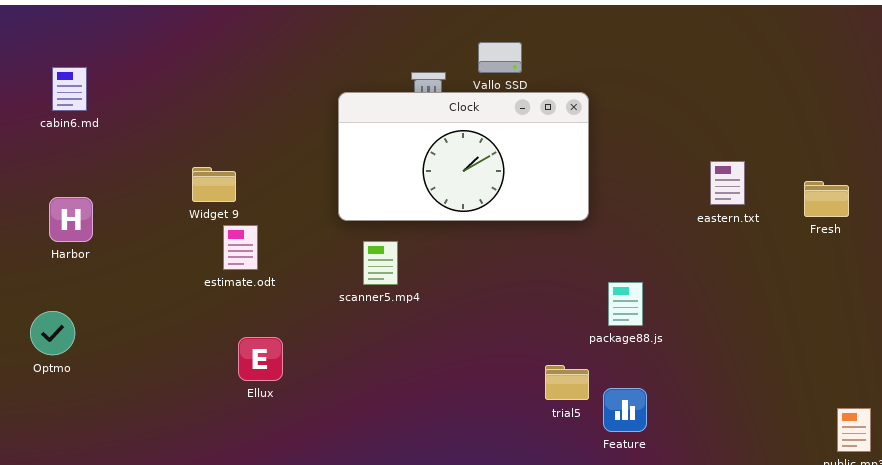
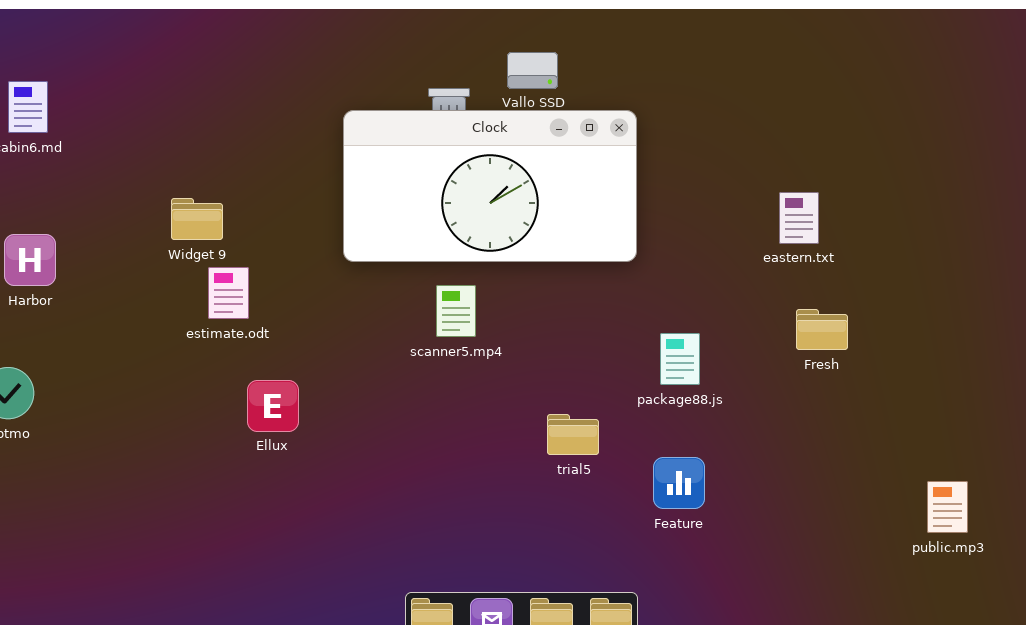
Fresh: [804,181,849,217] -> [796,309,848,350], moved
scanner5.mp4: [363,241,398,285] -> [436,285,476,337], moved
Ellux: [238,337,283,381] -> [247,380,299,432], moved
trial5: [545,365,589,400] -> [547,414,599,455], moved

